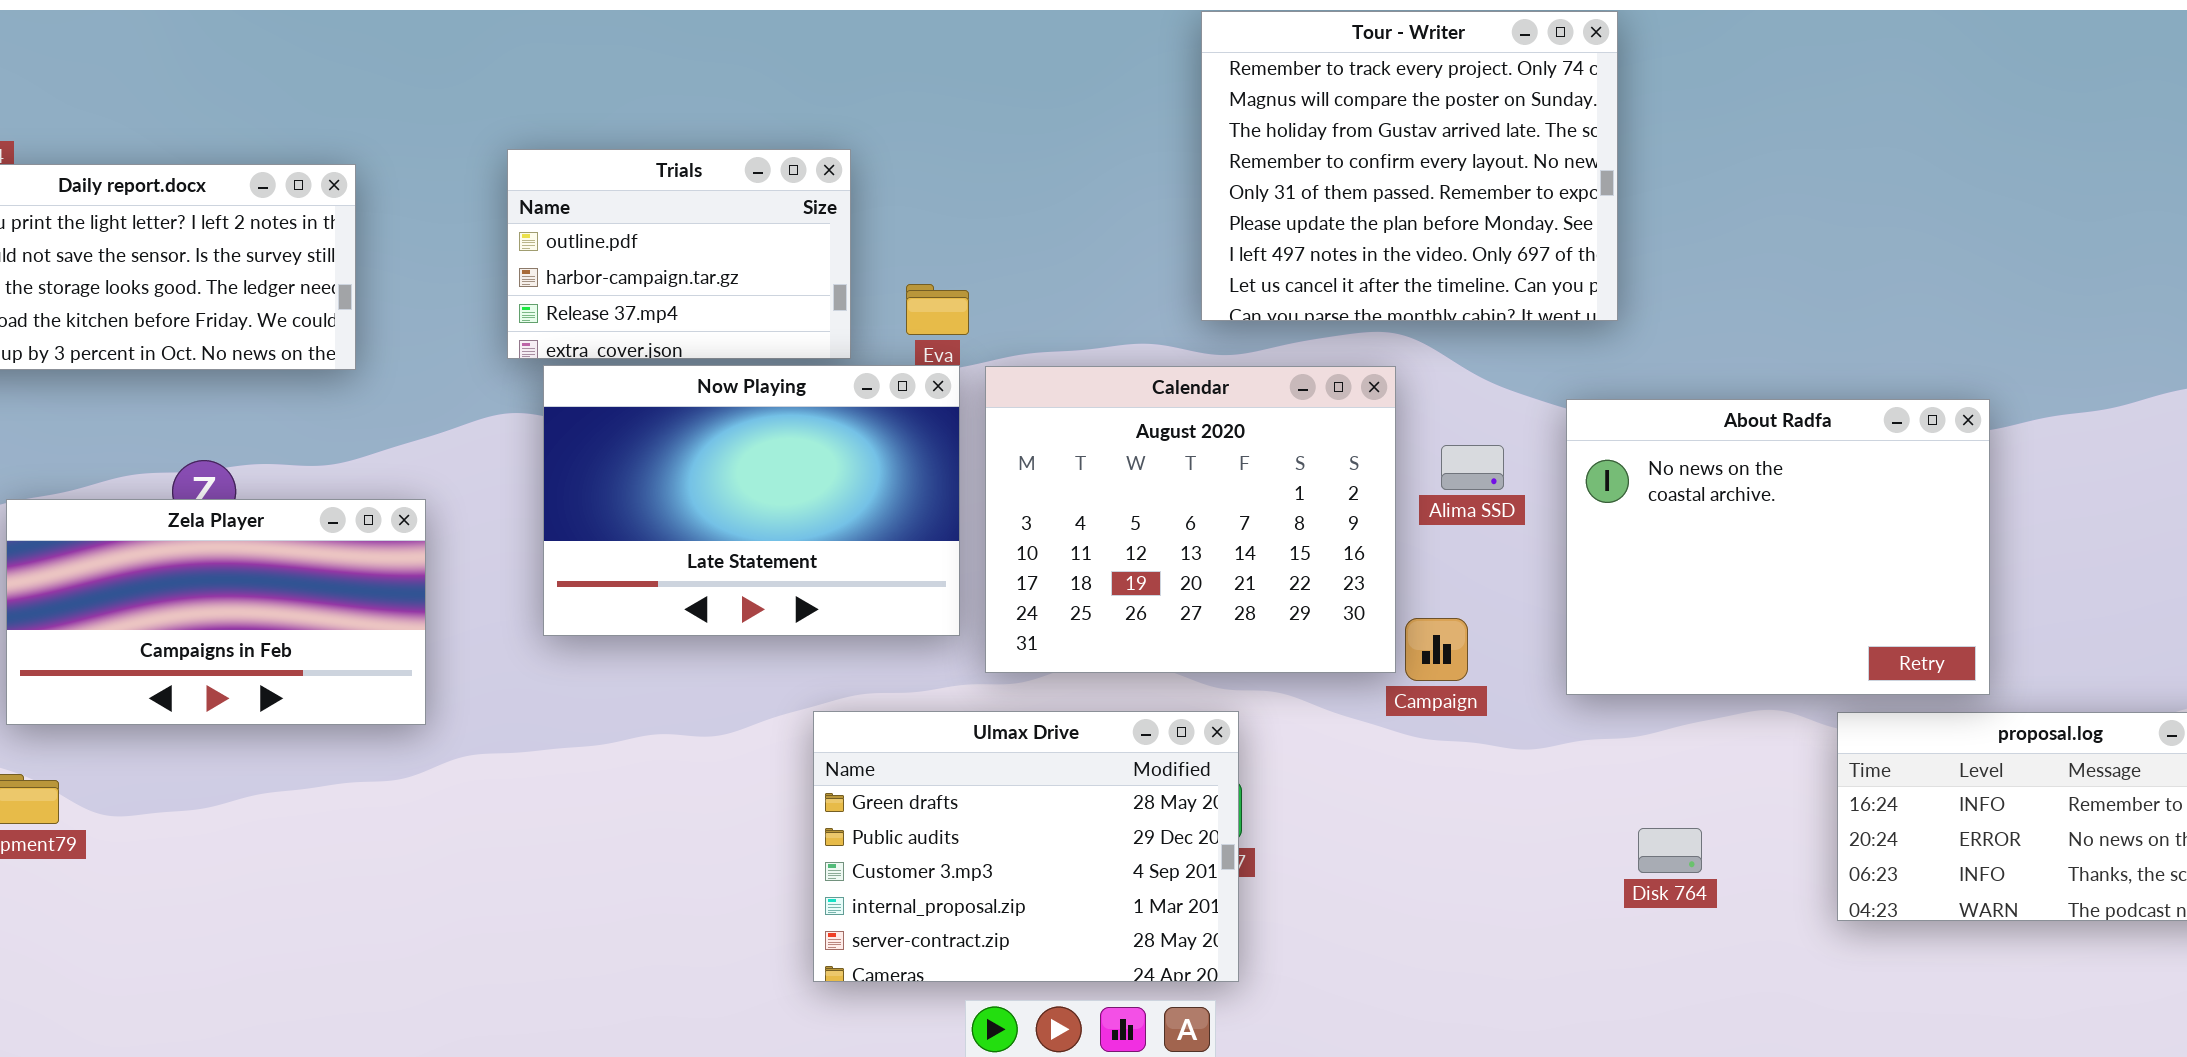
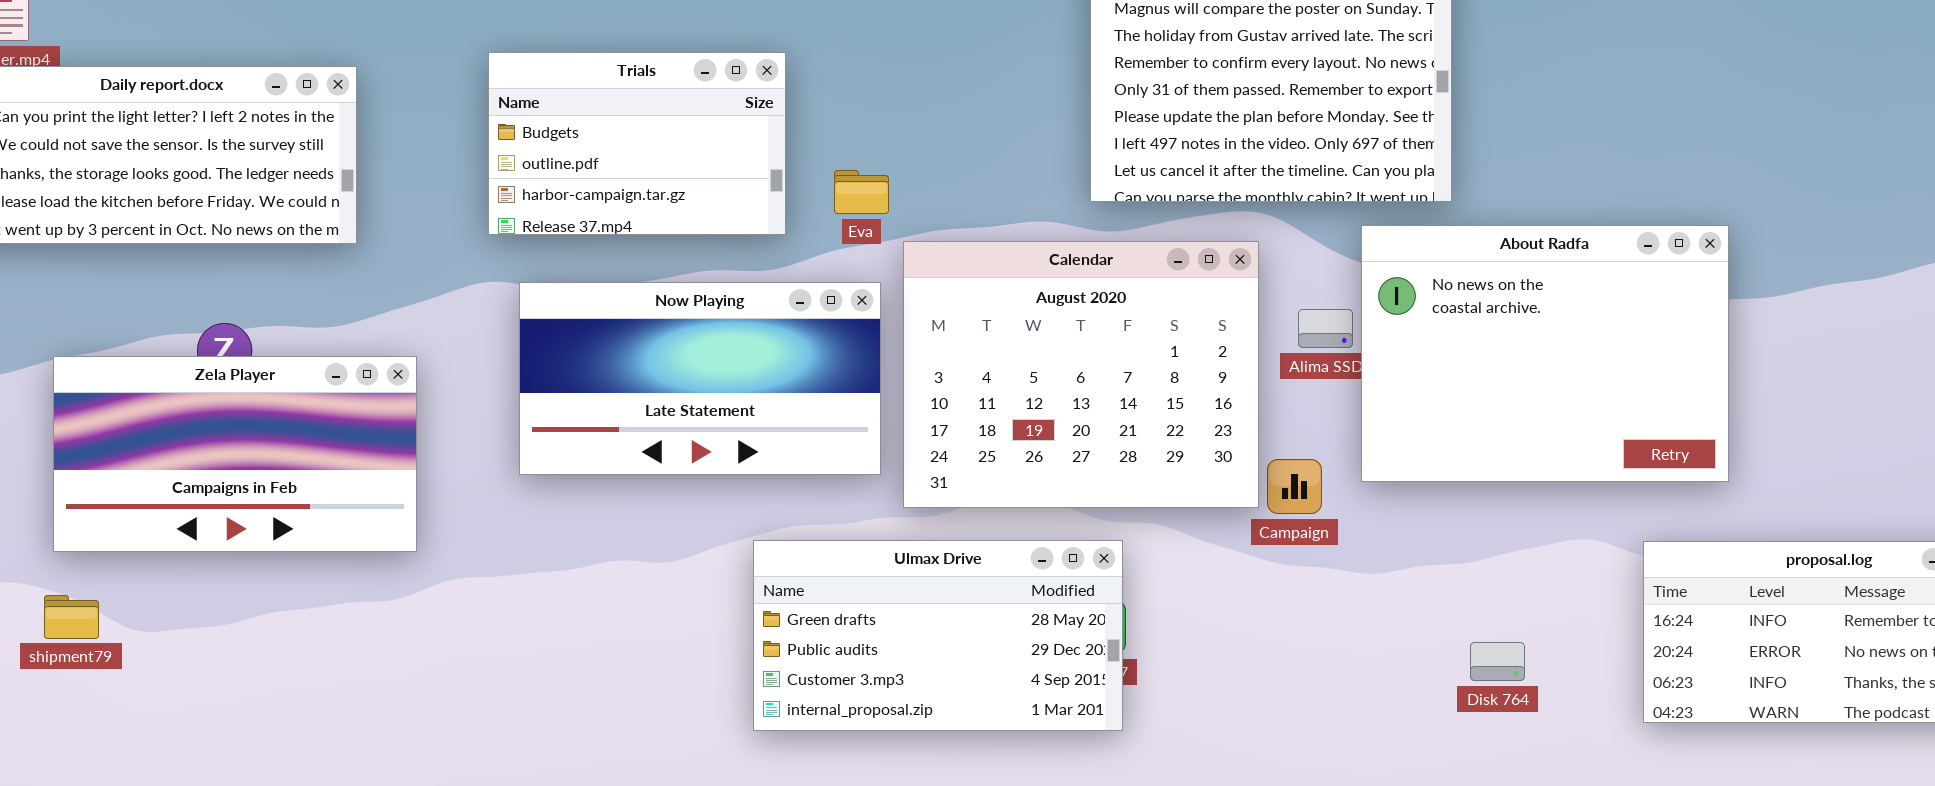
Trials: [507,149,851,359] -> [488,52,786,235], scrolled up 1 row
Now Playing: [543,365,960,636] -> [519,282,881,475], resized
About Radfa: [1566,399,1990,695] -> [1361,225,1729,482], moved
Ulmax Drive: [813,711,1239,982] -> [753,540,1123,731], resized

